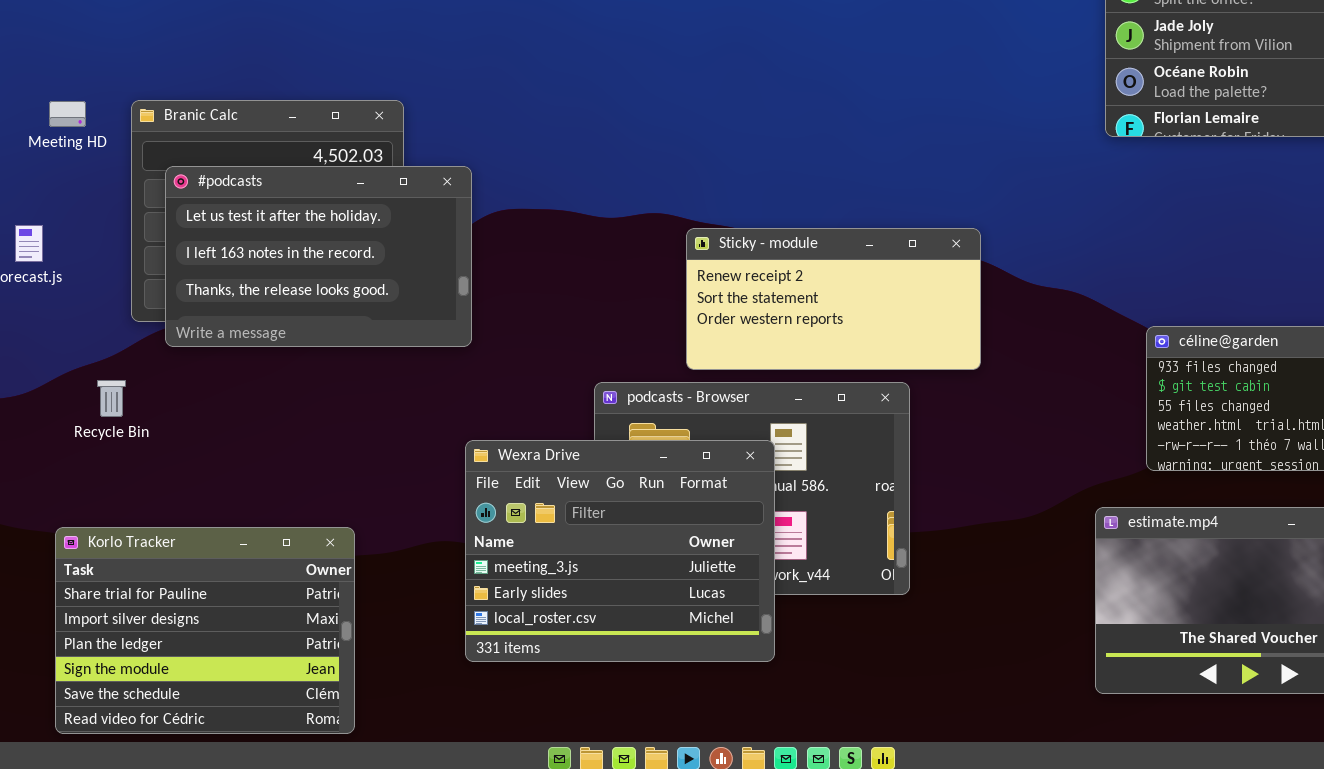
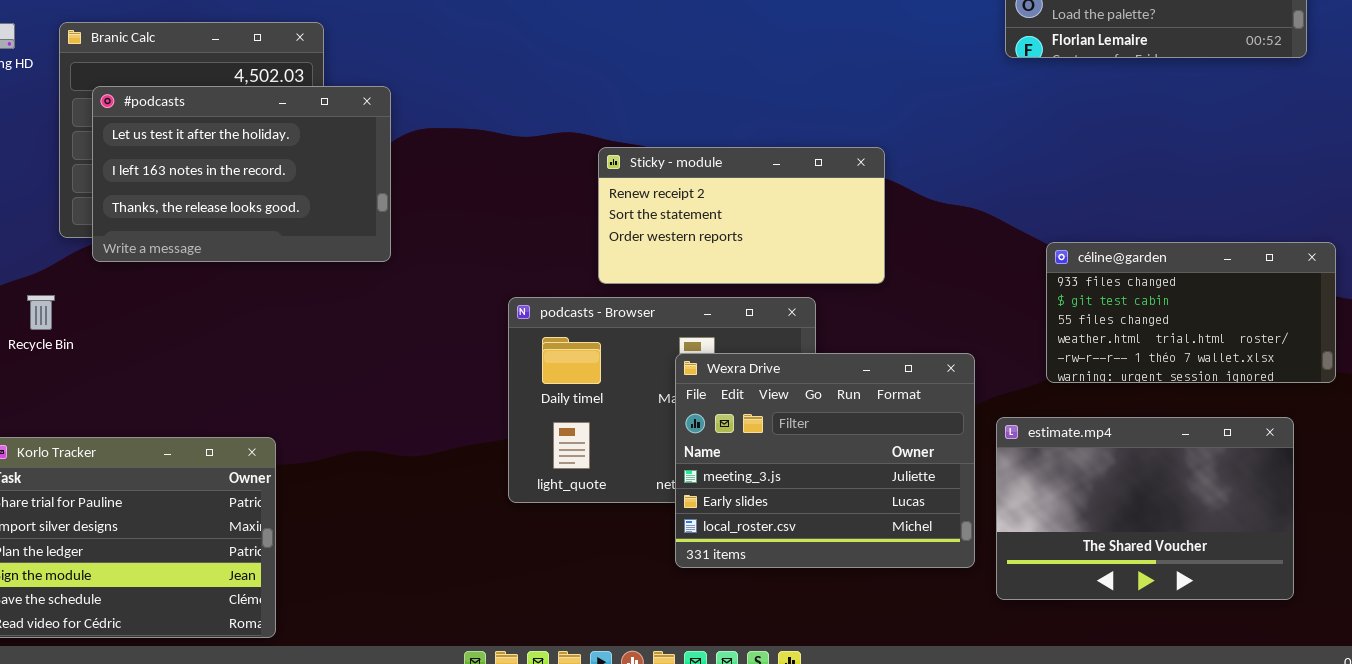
Wexra Drive: [465,440,775,662] -> [675,353,975,568], moved

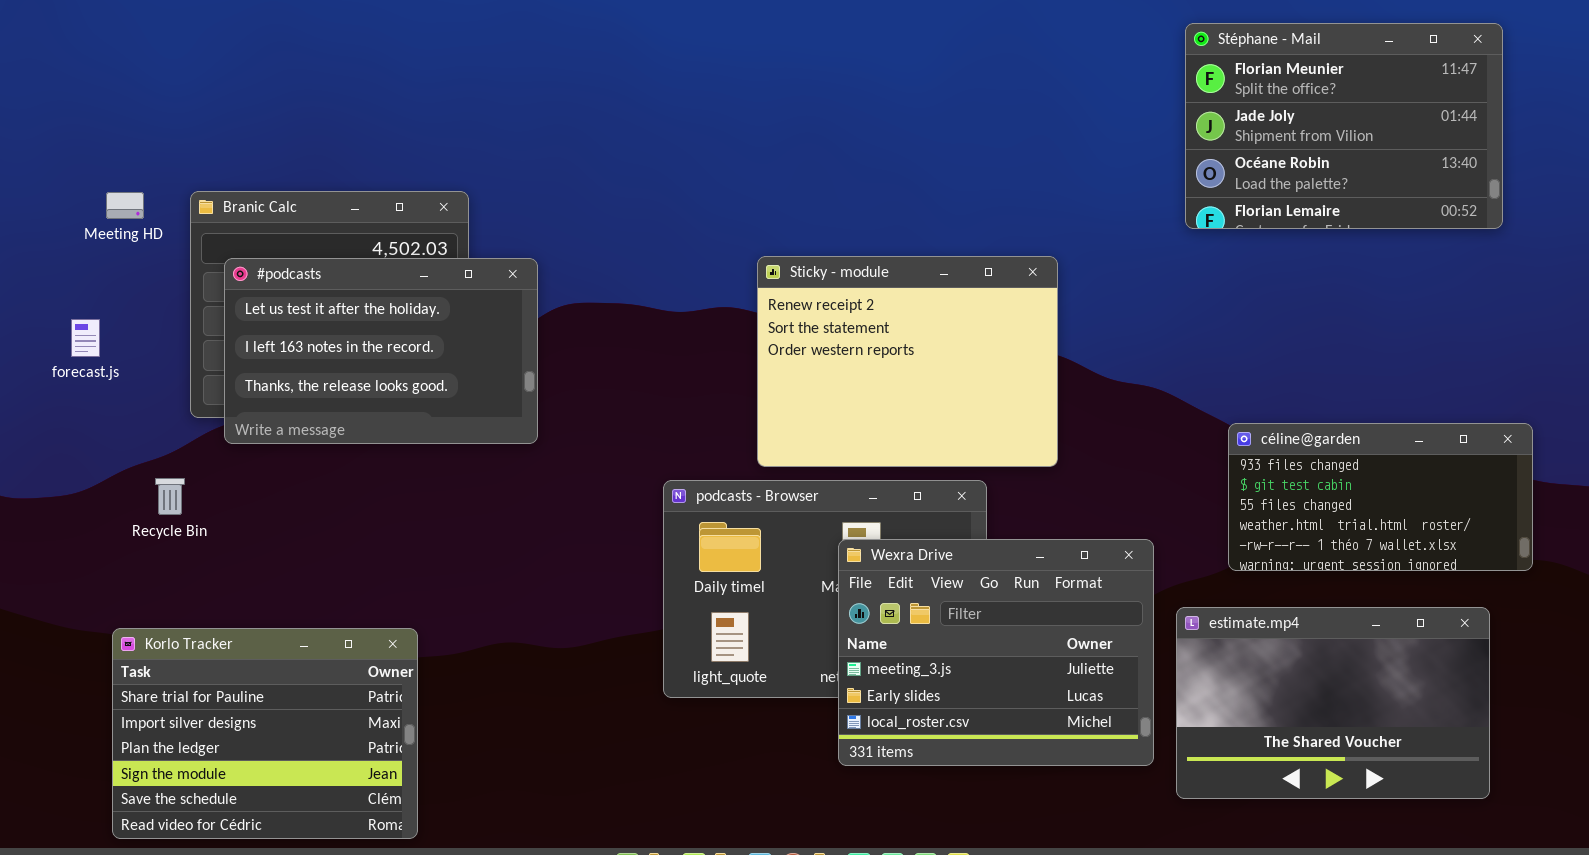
Sticky - module: [598,147,885,284] -> [757,256,1058,467], resized

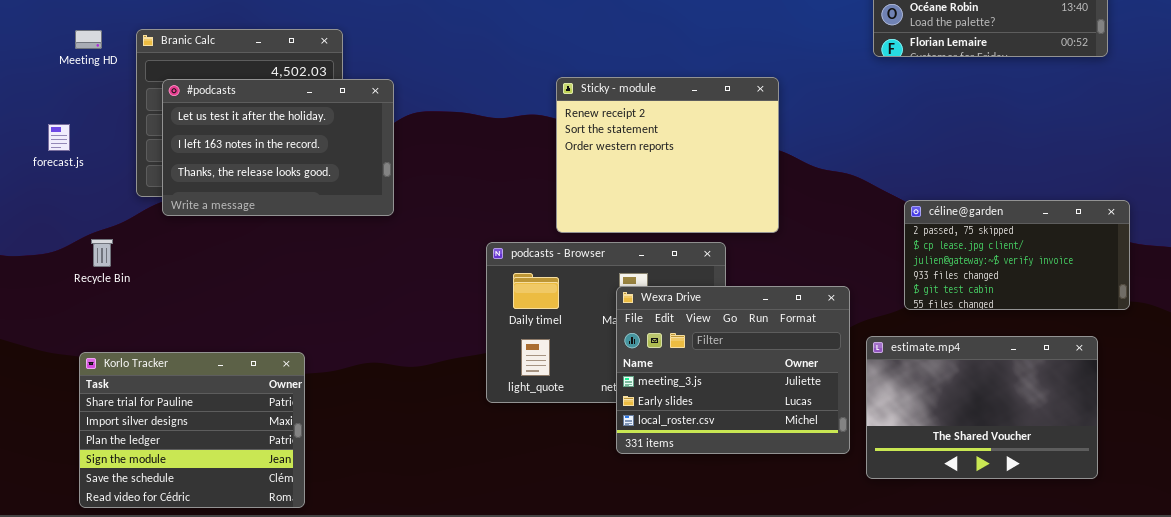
céline@garden: [1228,423,1533,571] -> [904,200,1130,310], scrolled up 3 rows
Recycle Bin: [155,478,185,515] -> [91,239,113,267], moved

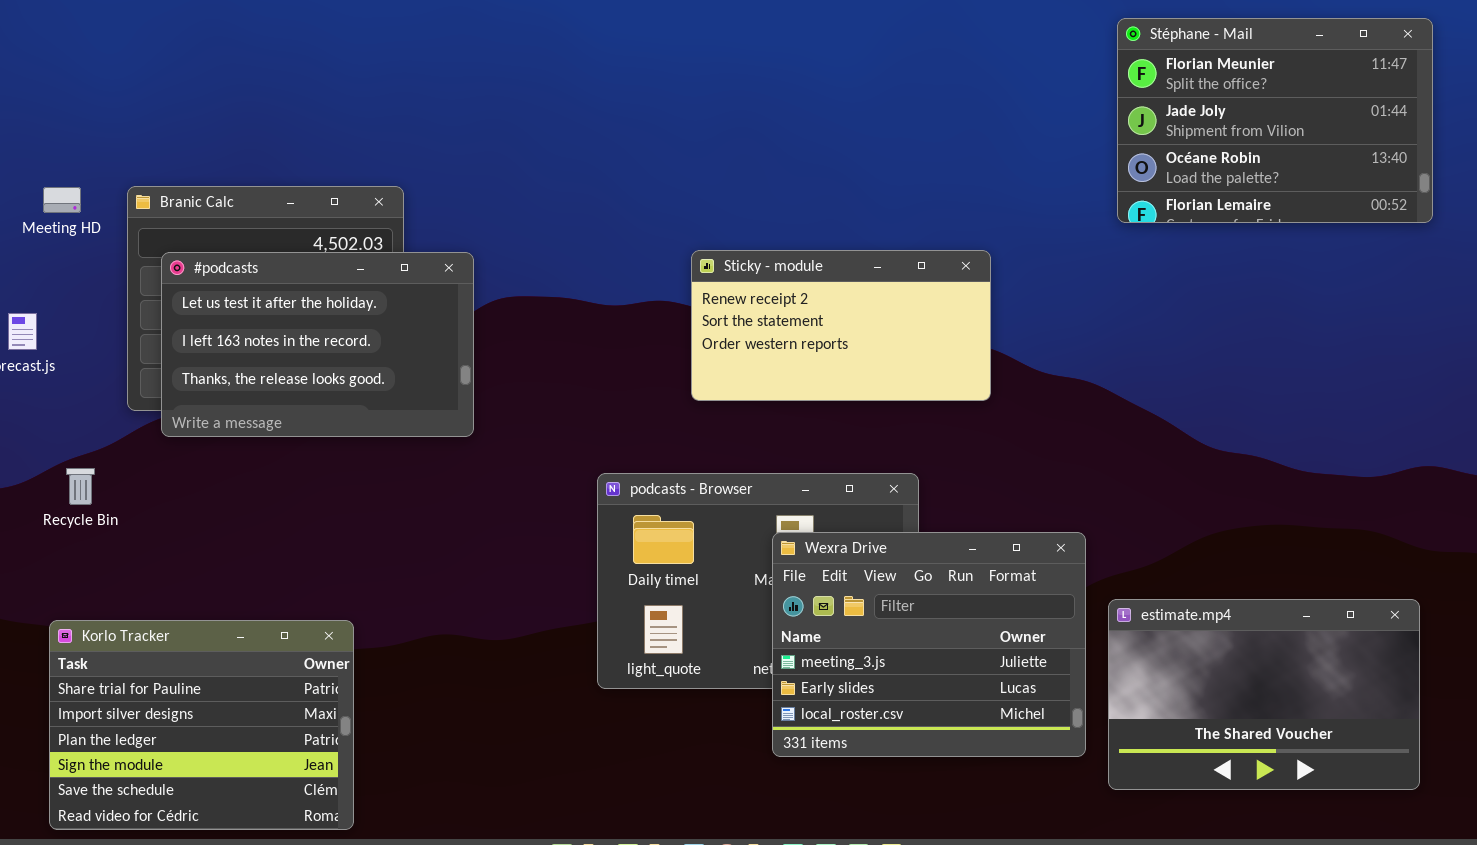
Sticky - module: [556,77,779,233] -> [691,250,991,401], resized
céline@garden: [904,200,1130,310] -> none, closed

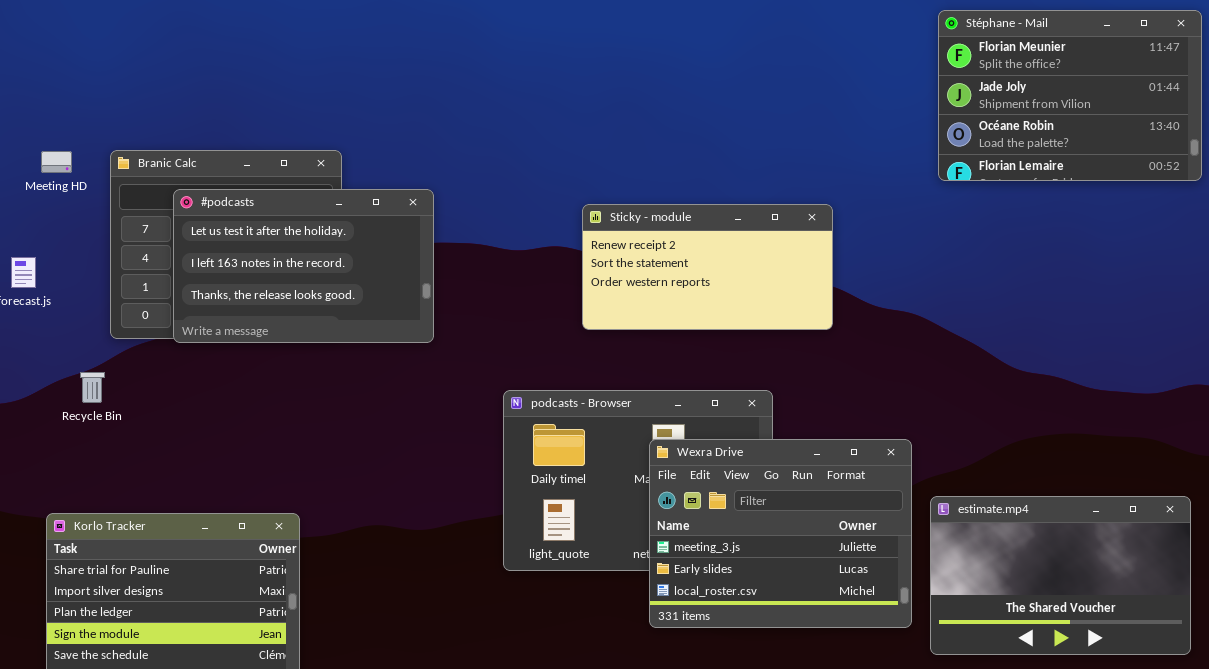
#podcasts: [161,252,474,437] -> [173,189,434,343], moved
Recycle Bin: [66,468,95,505] -> [80,372,105,403], moved

